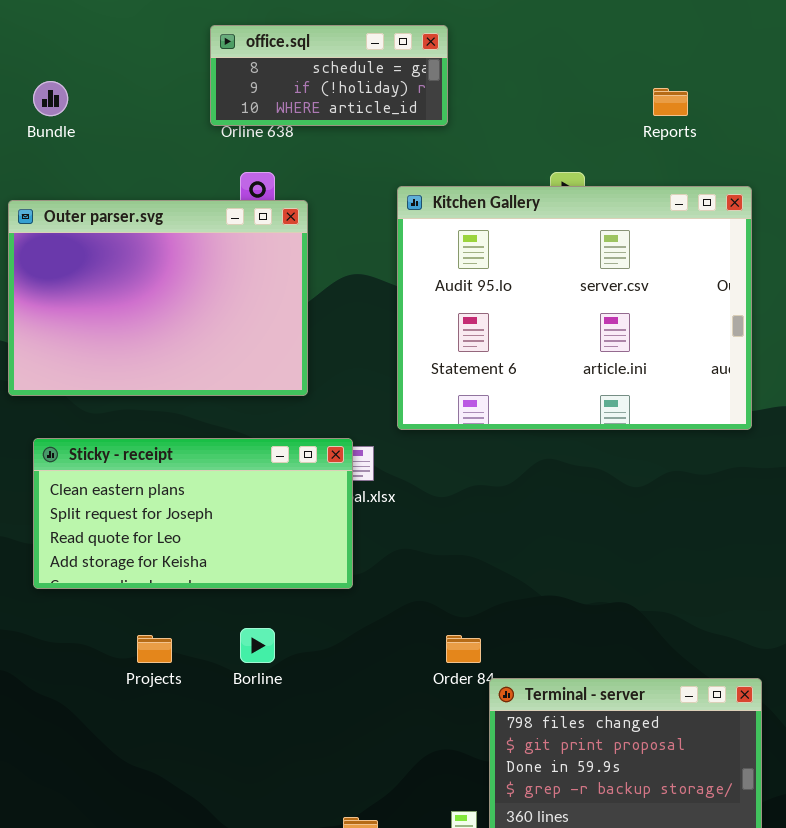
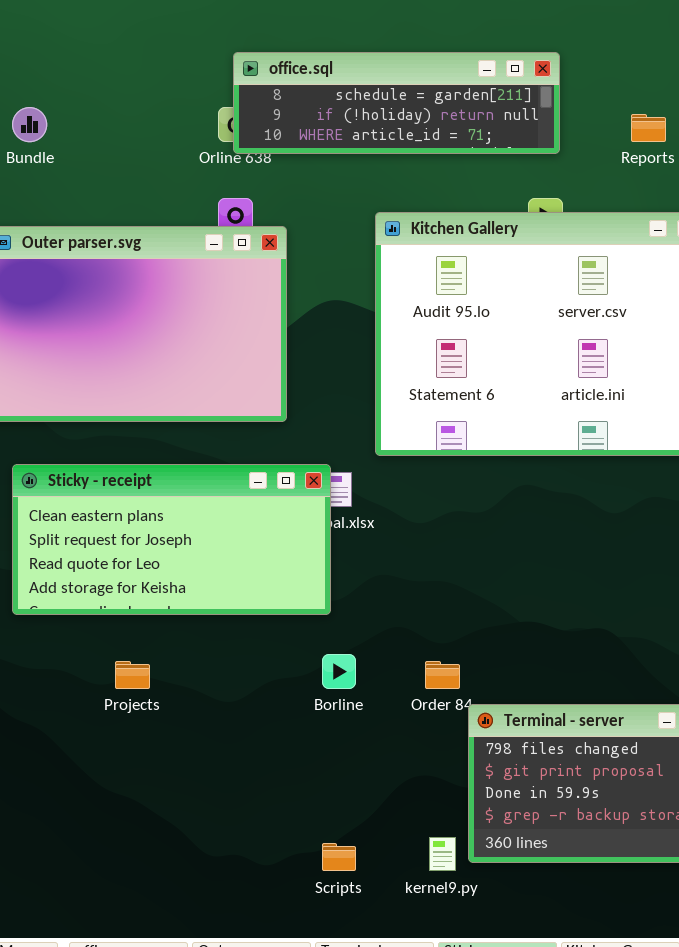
office.sql: [210,25,448,126] -> [233,52,560,154], moved, resized
Borline: [240,628,275,663] -> [322,654,356,689], moved

